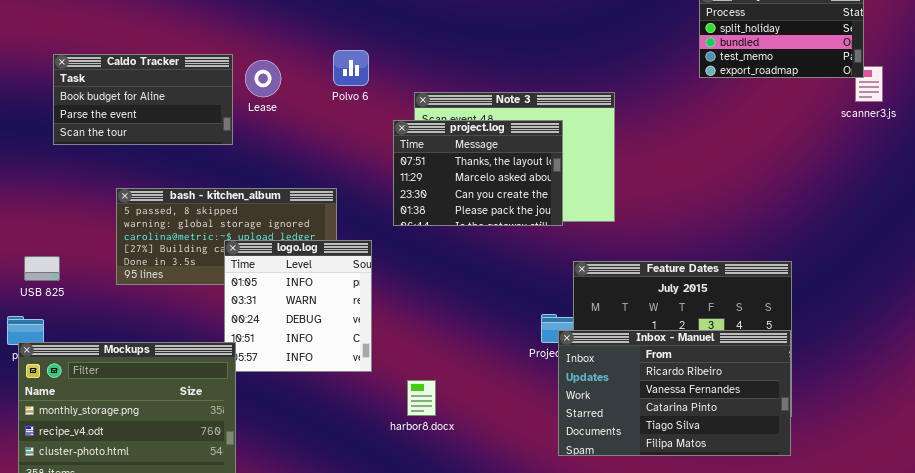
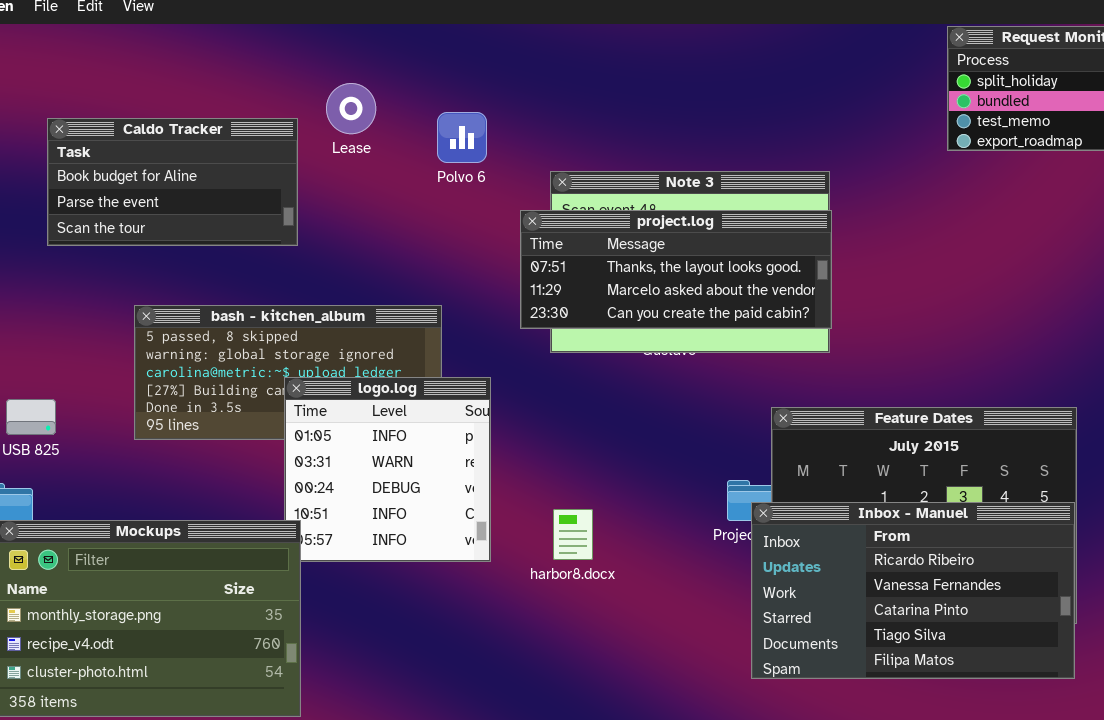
Lease: [245,60,281,97] -> [326,83,376,134], moved
project.log: [393,120,563,226] -> [520,210,832,329], resized
harbor8.docx: [407,380,436,416] -> [553,509,593,560], moved

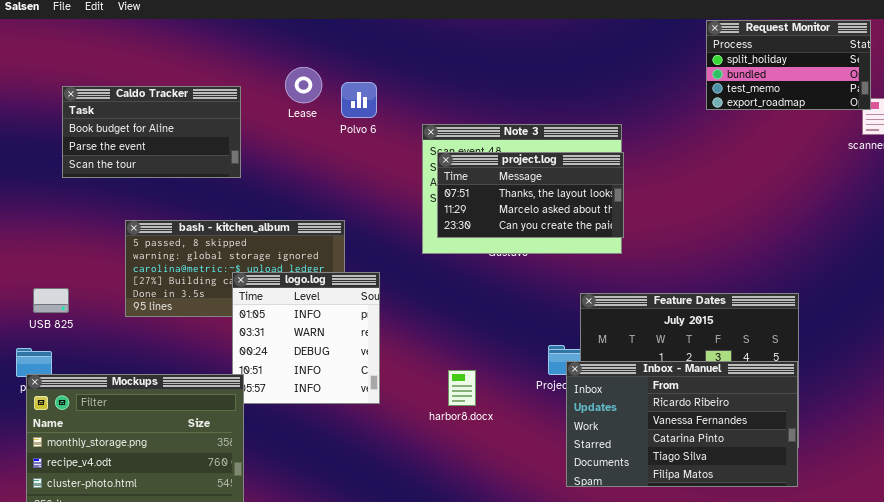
Lease: [326,83,376,134] -> [285,67,322,103], moved
project.log: [520,210,832,329] -> [437,152,624,238], resized
harbor8.docx: [553,509,593,560] -> [448,370,476,406], moved

